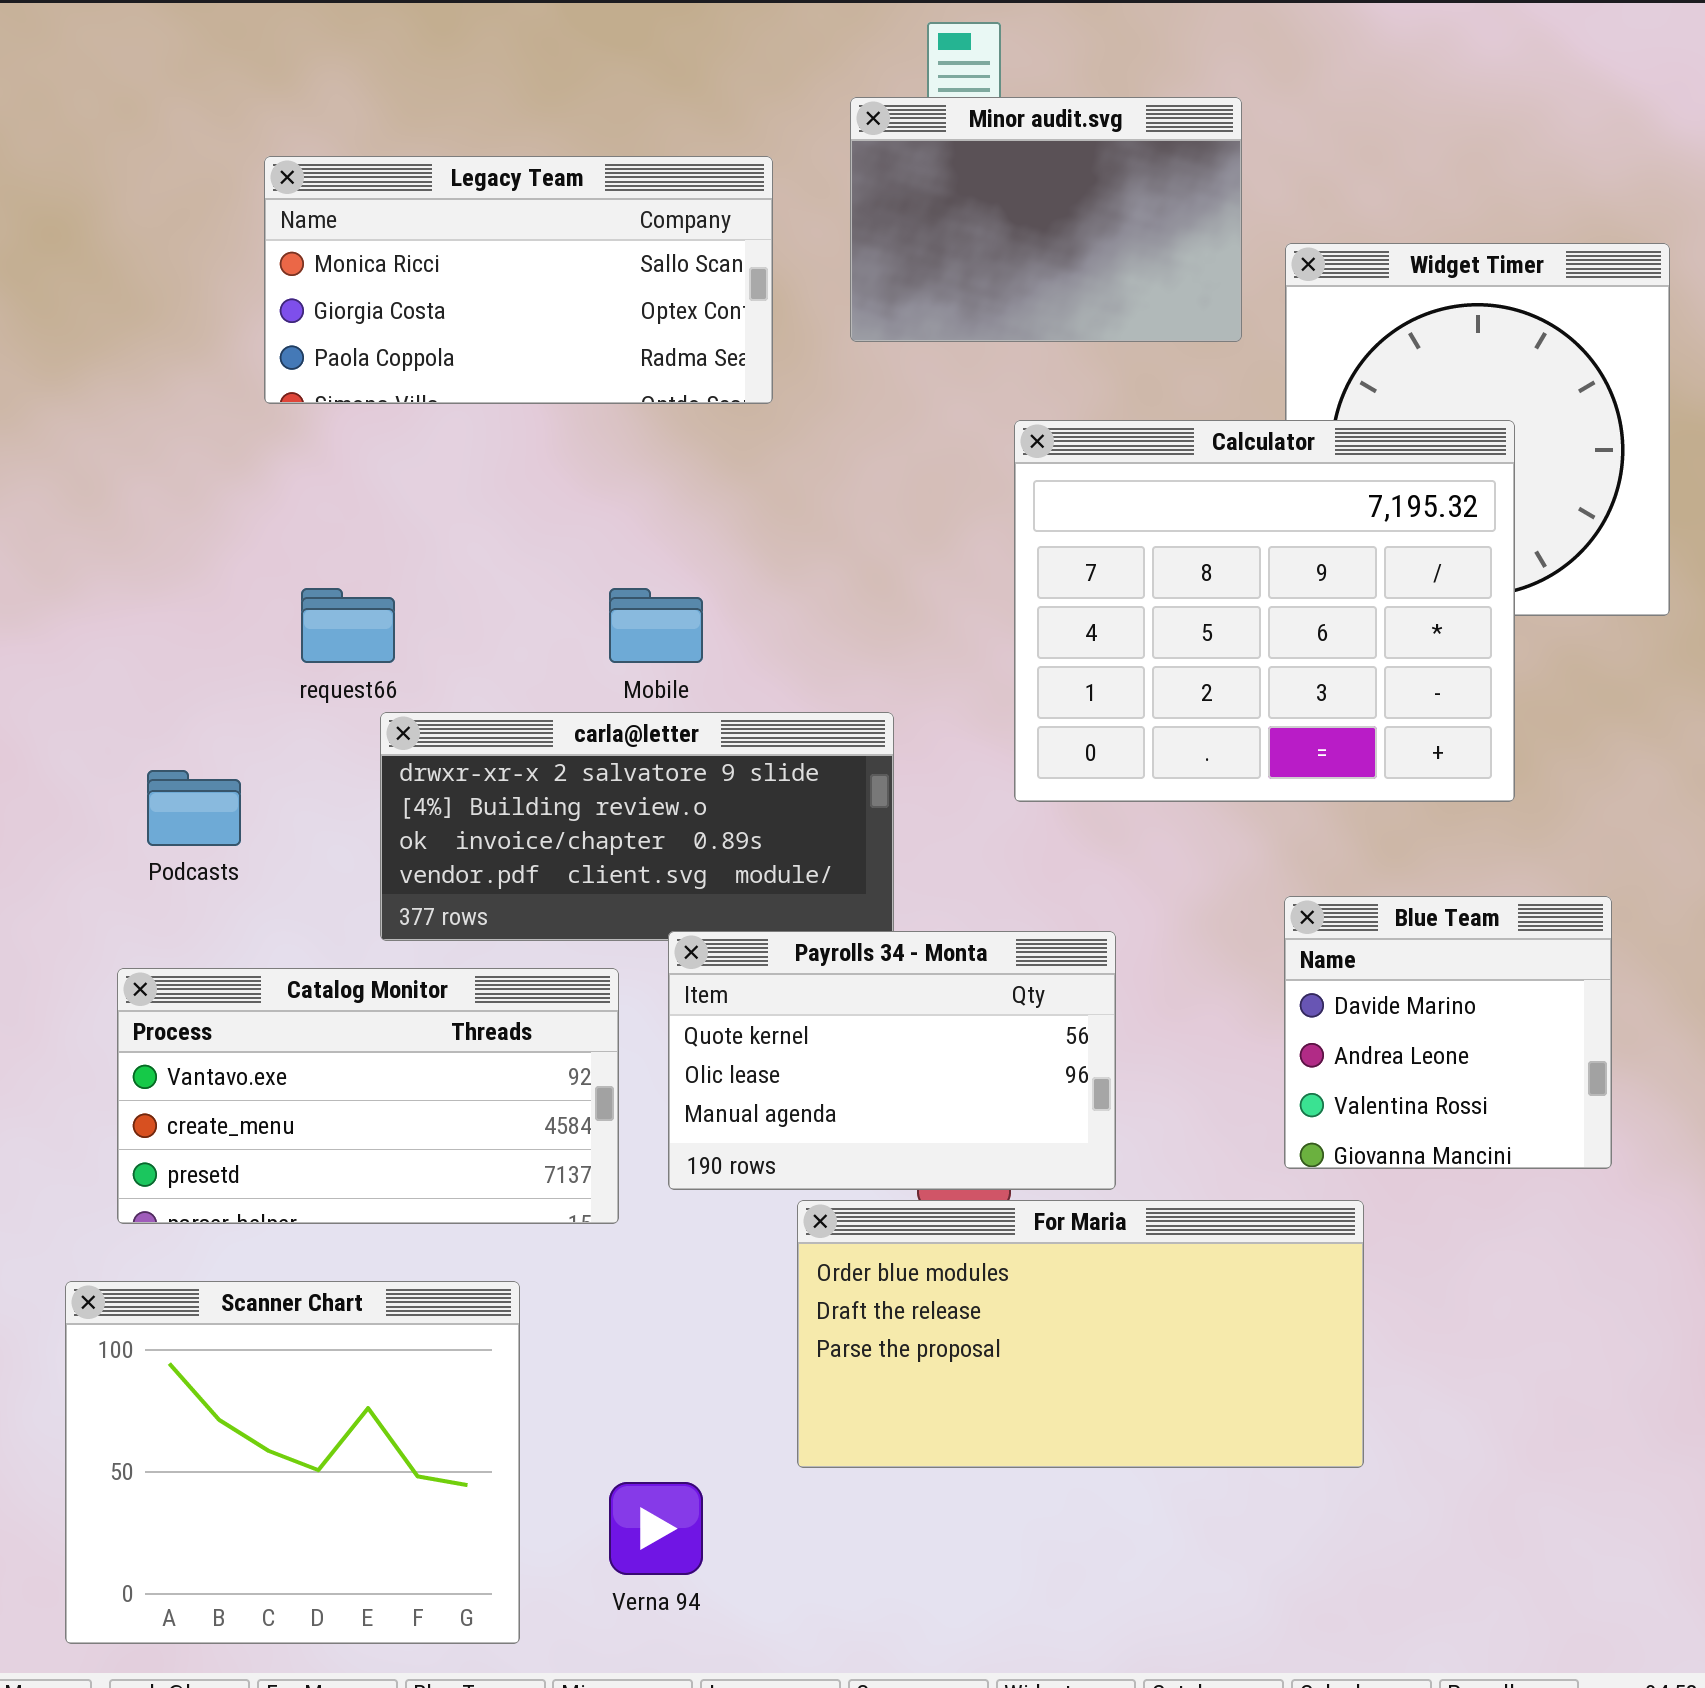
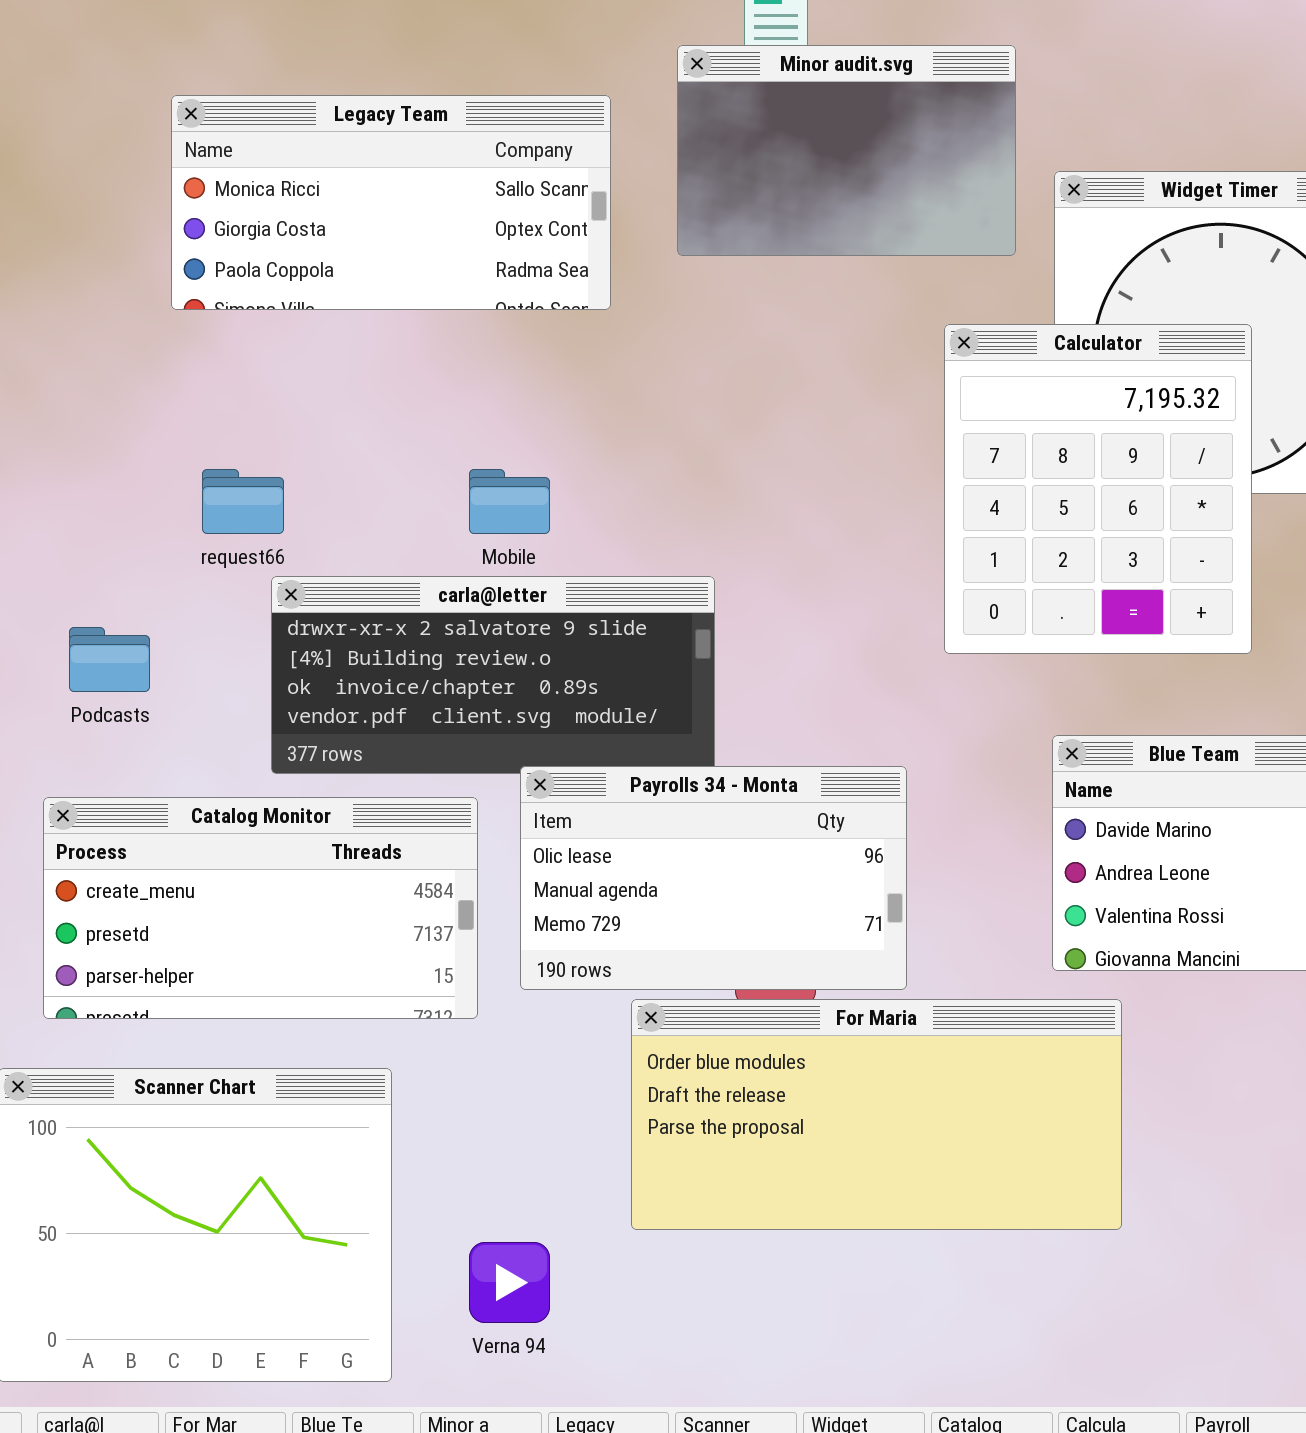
Calculator: [1014,420,1515,802] -> [944,324,1252,654], resized
Payrolls 34 - Monta: [668,931,1116,1190] -> [520,766,907,990], scrolled down 1 row
Catalog Monitor: [117,968,619,1224] -> [43,797,478,1019], scrolled down 1 row

